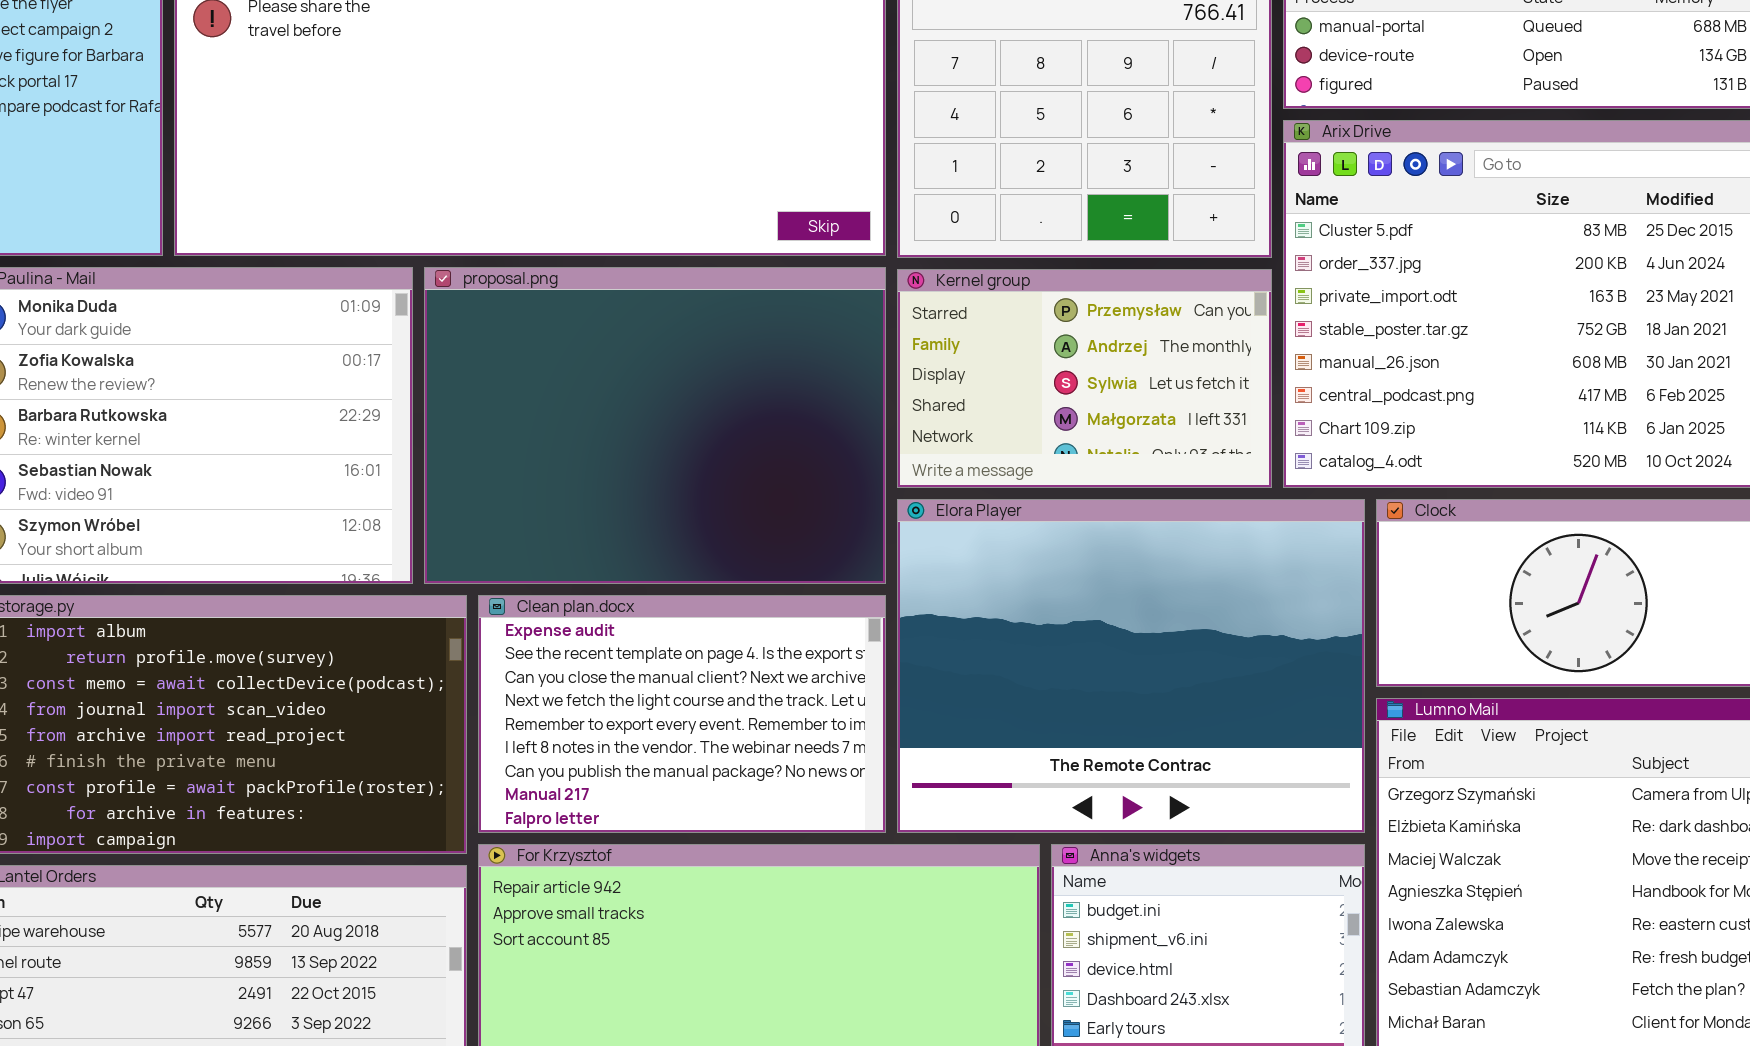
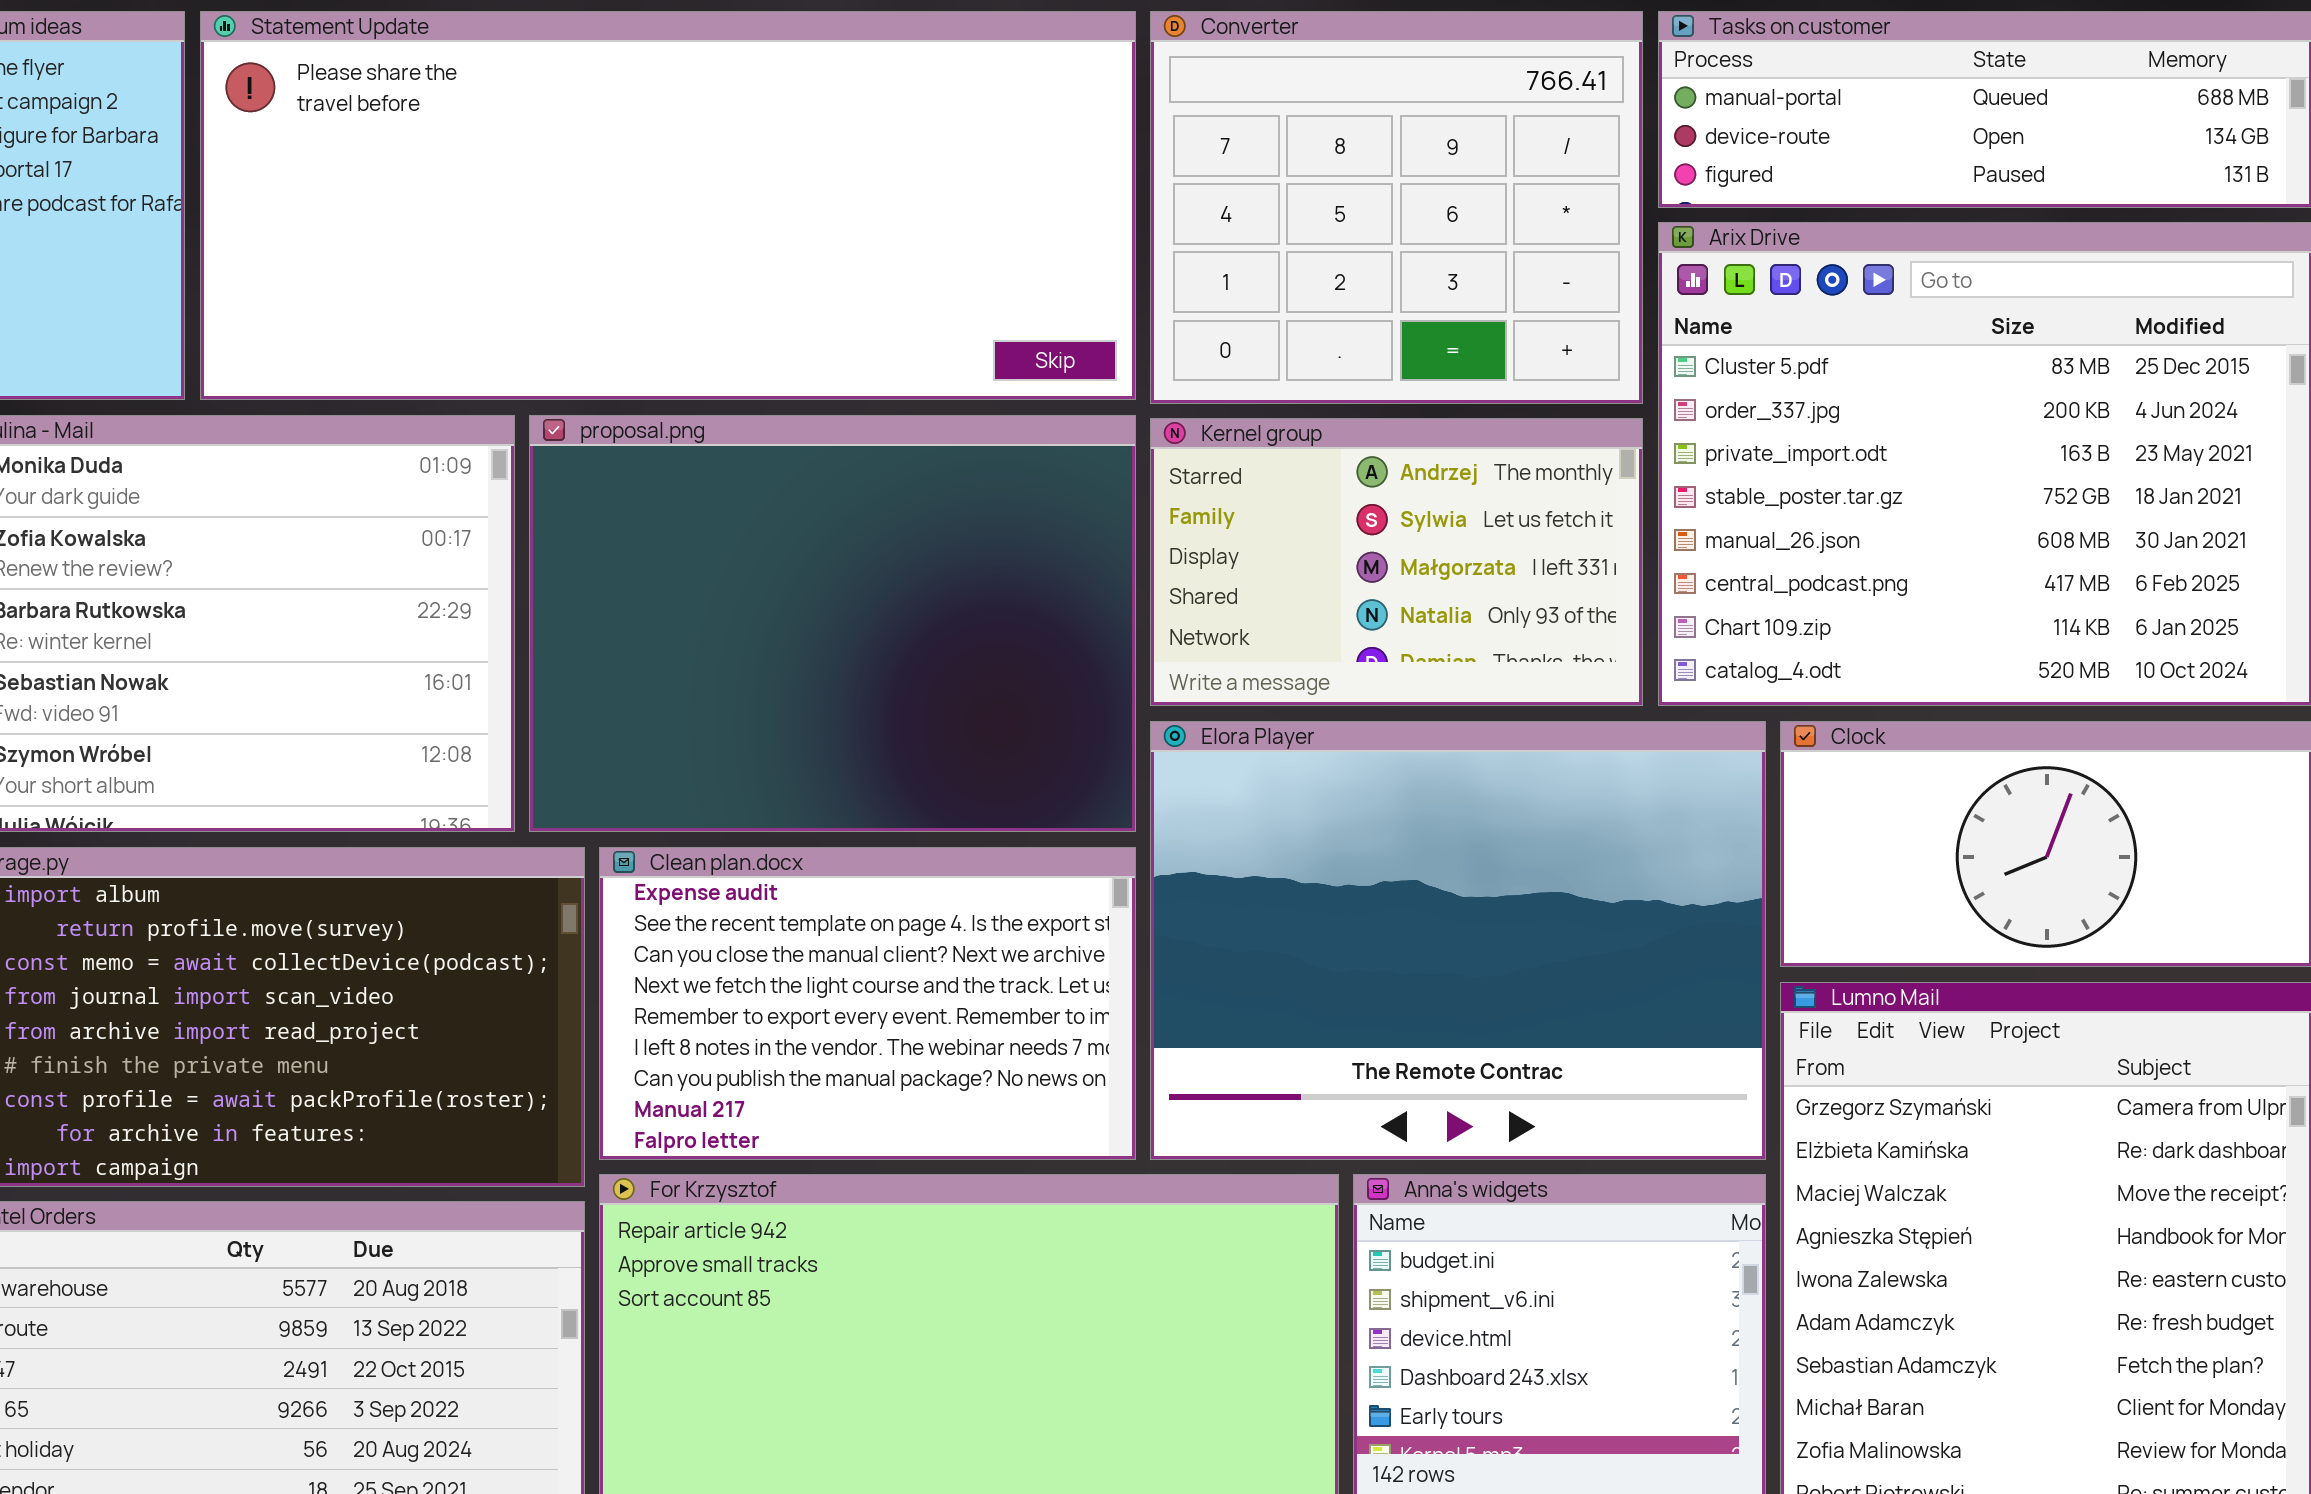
Kernel group: [897,269,1272,488] -> [1150,418,1643,706], scrolled down 1 row

